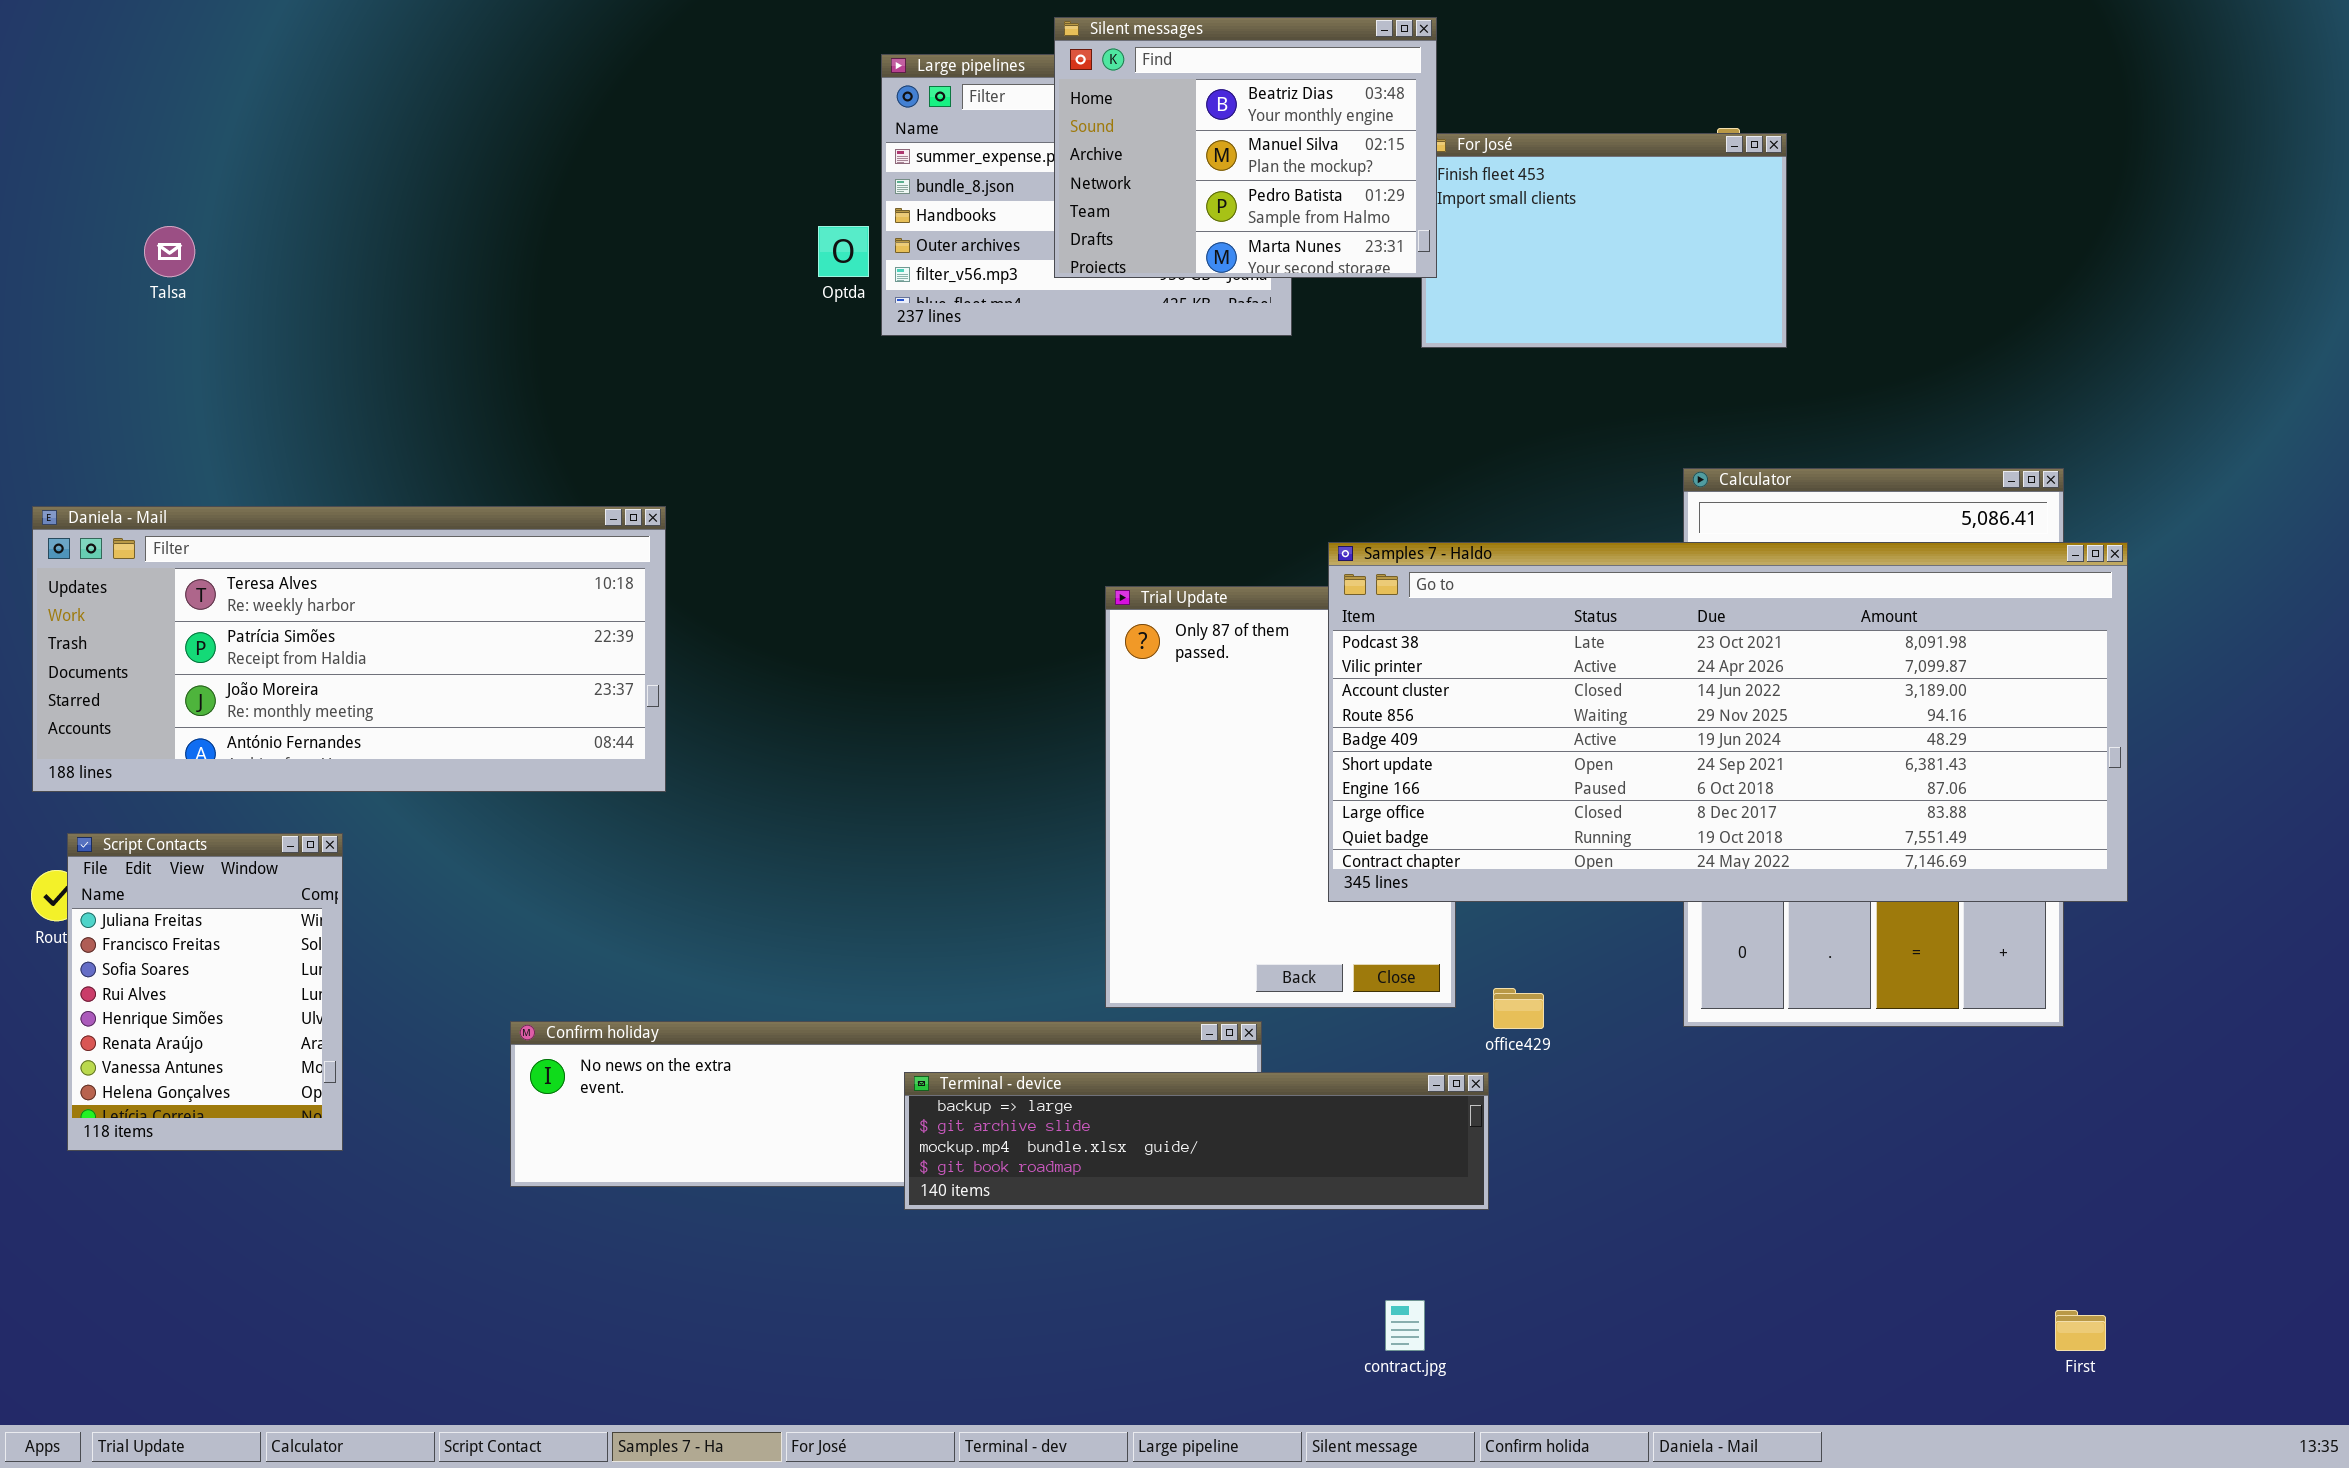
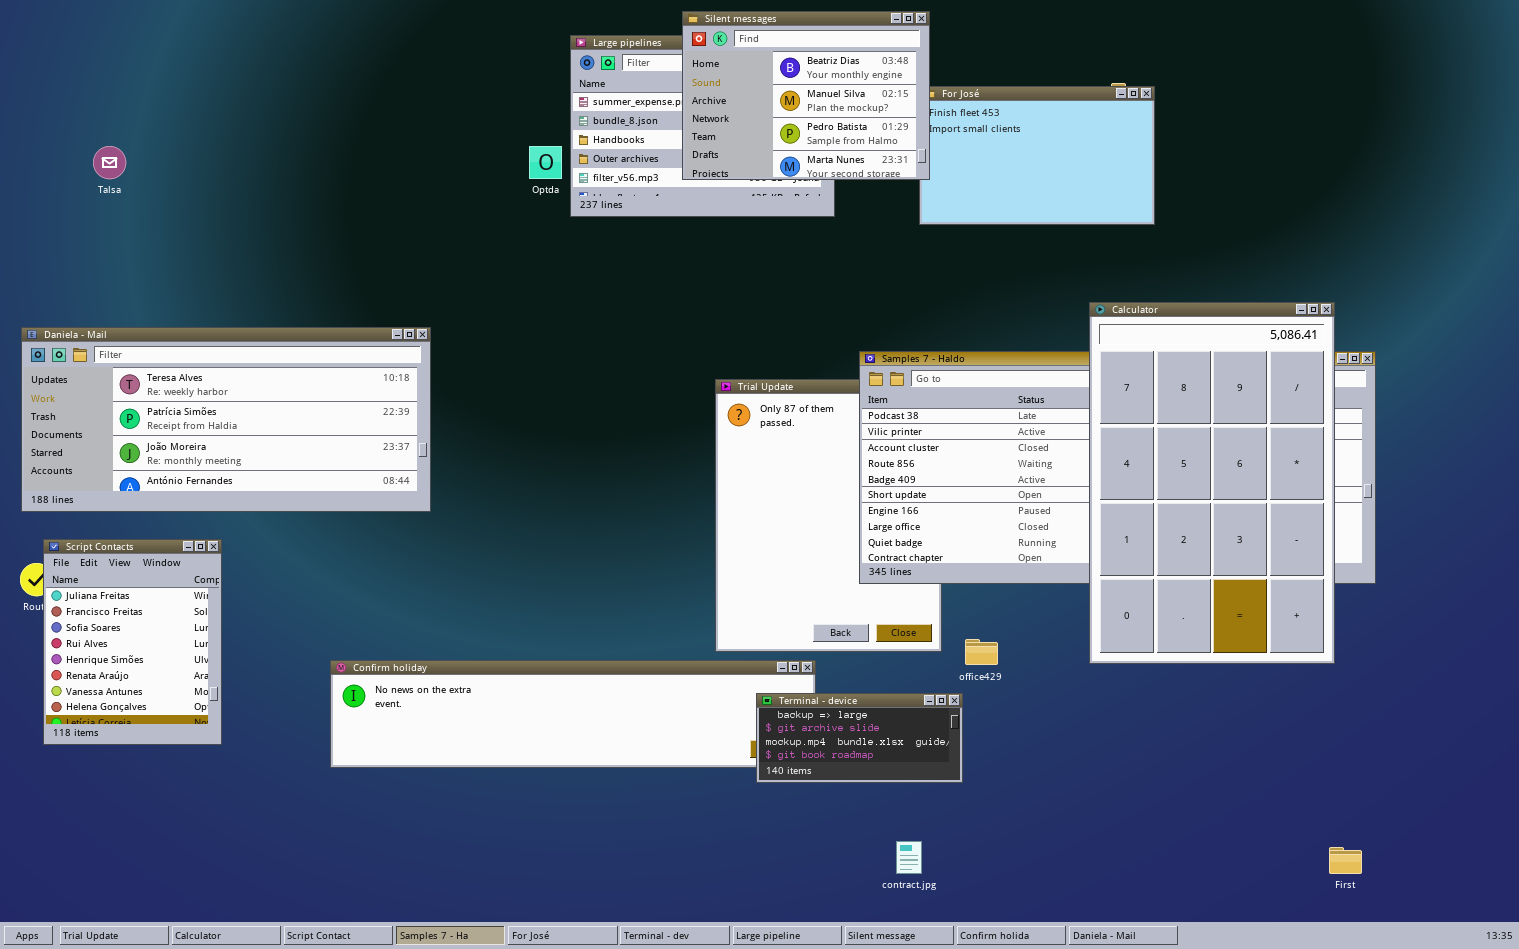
Calculator: [1683,468,2064,1027] -> [1089,302,1335,664], raised
Terminal - device: [904,1072,1489,1210] -> [756,693,963,783], resized

